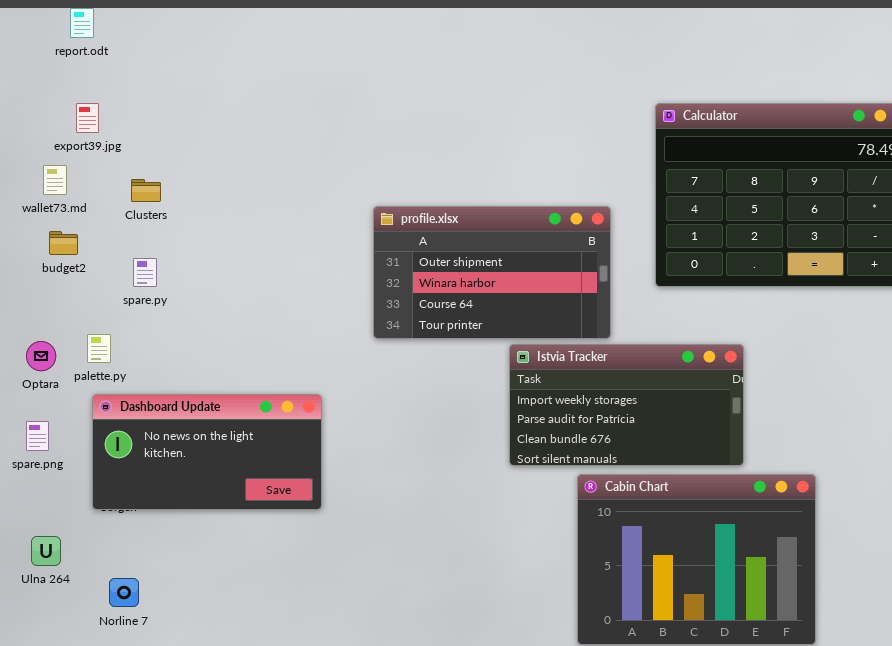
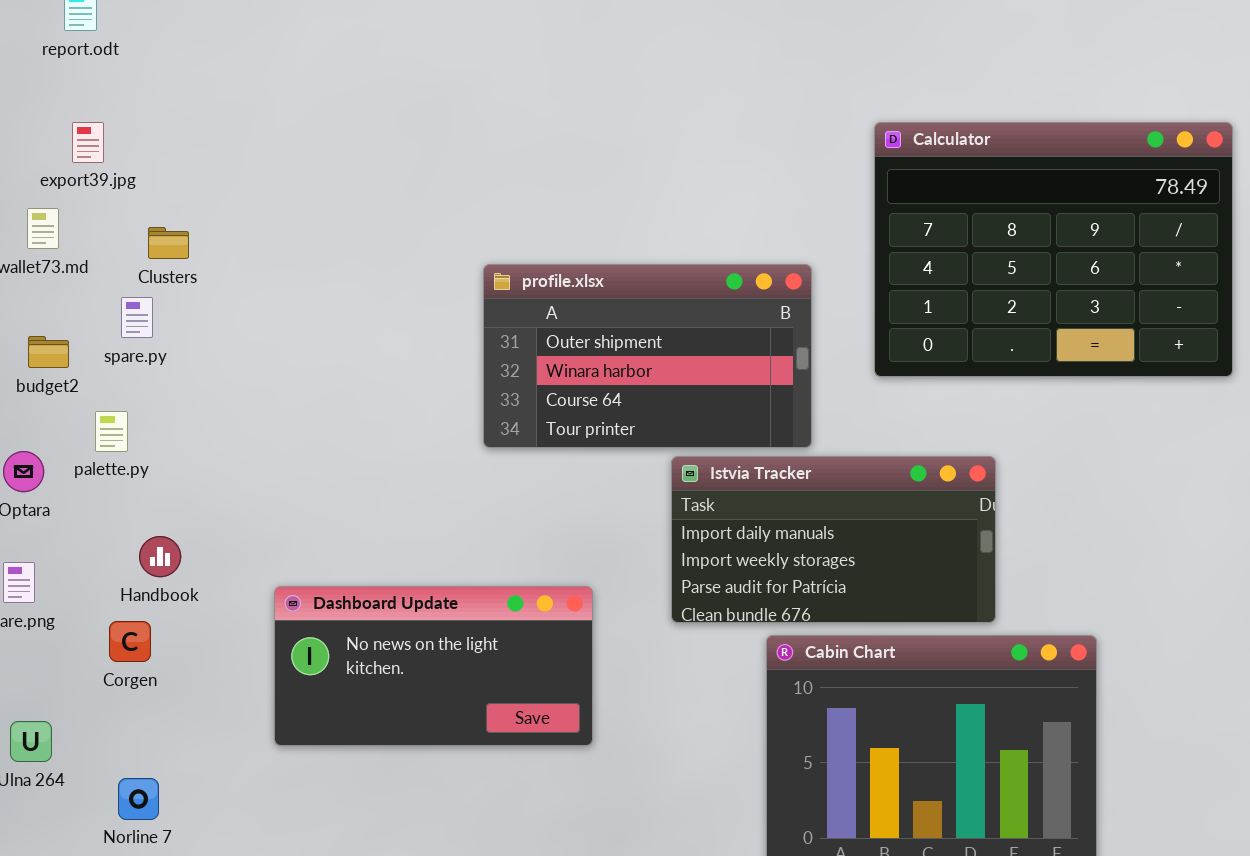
budget2: [49,231,78,255] -> [28,336,69,368], moved
spare.py: [133,258,157,287] -> [121,297,153,338], moved
palette.py: [87,334,111,363] -> [95,411,128,452], moved
Istvia Tracker: [509,344,744,466] -> [671,456,996,623], scrolled up 1 row
Dashboard Update: [92,394,322,510] -> [274,586,593,746], moved

